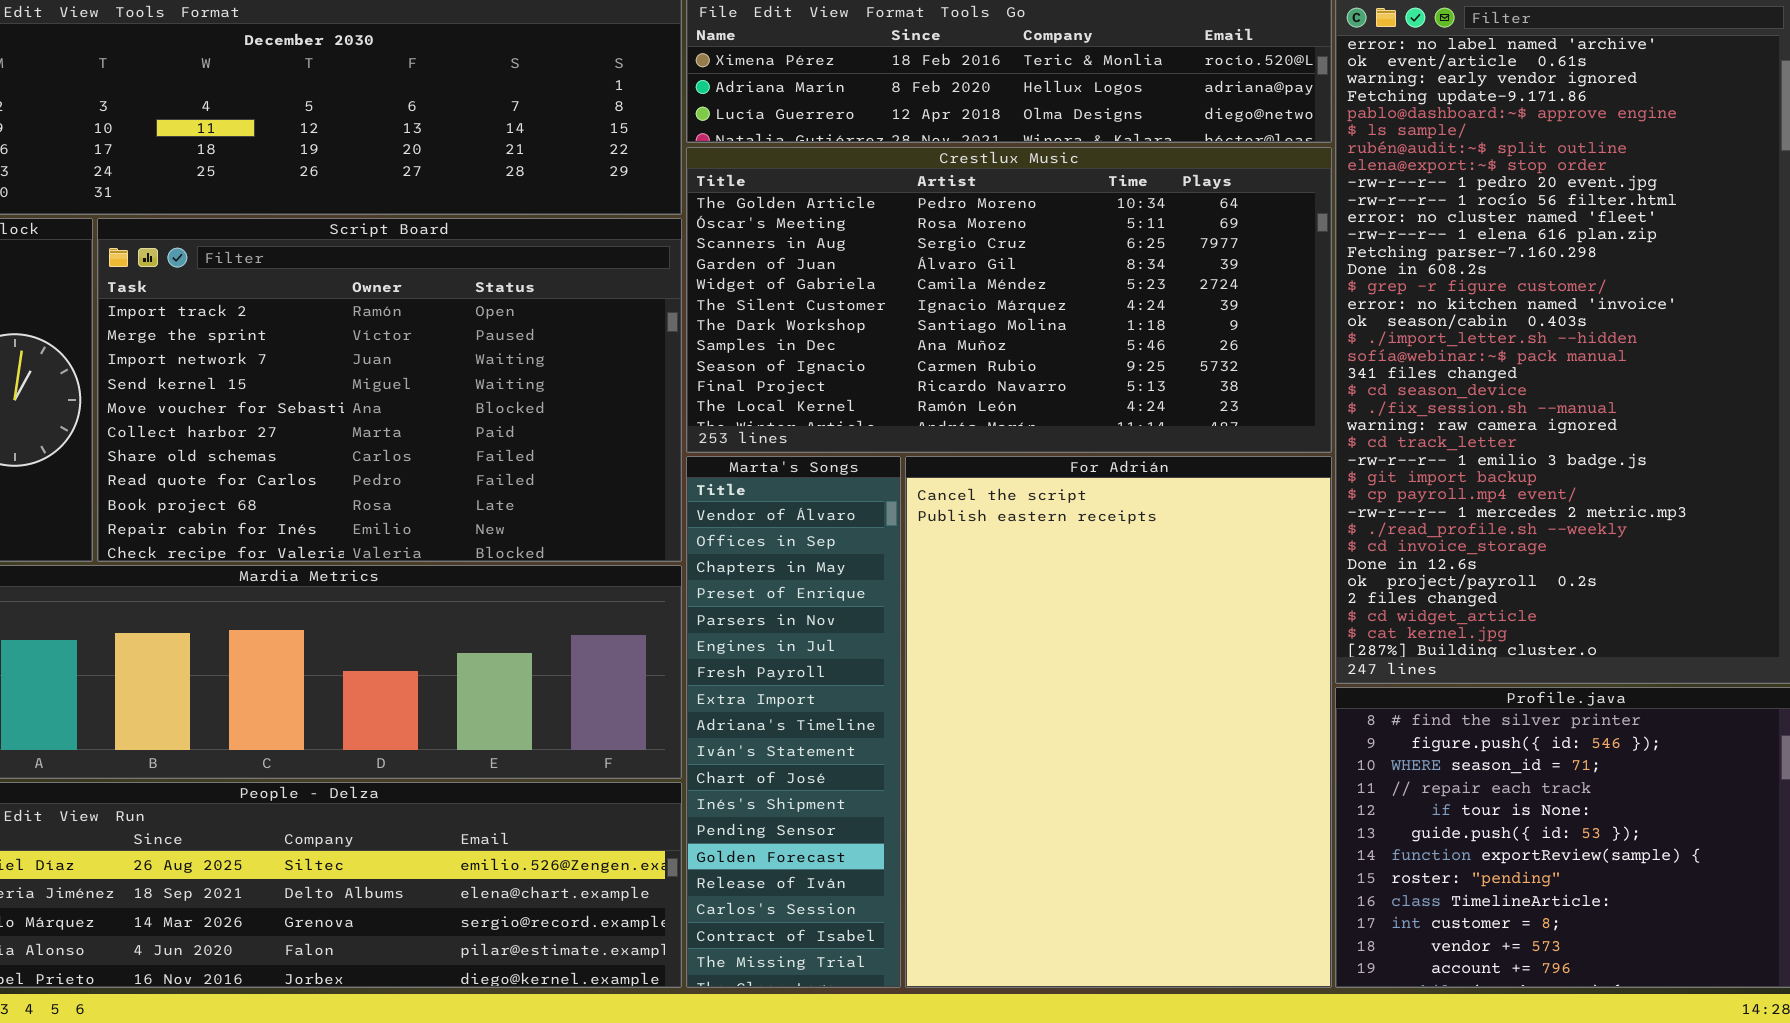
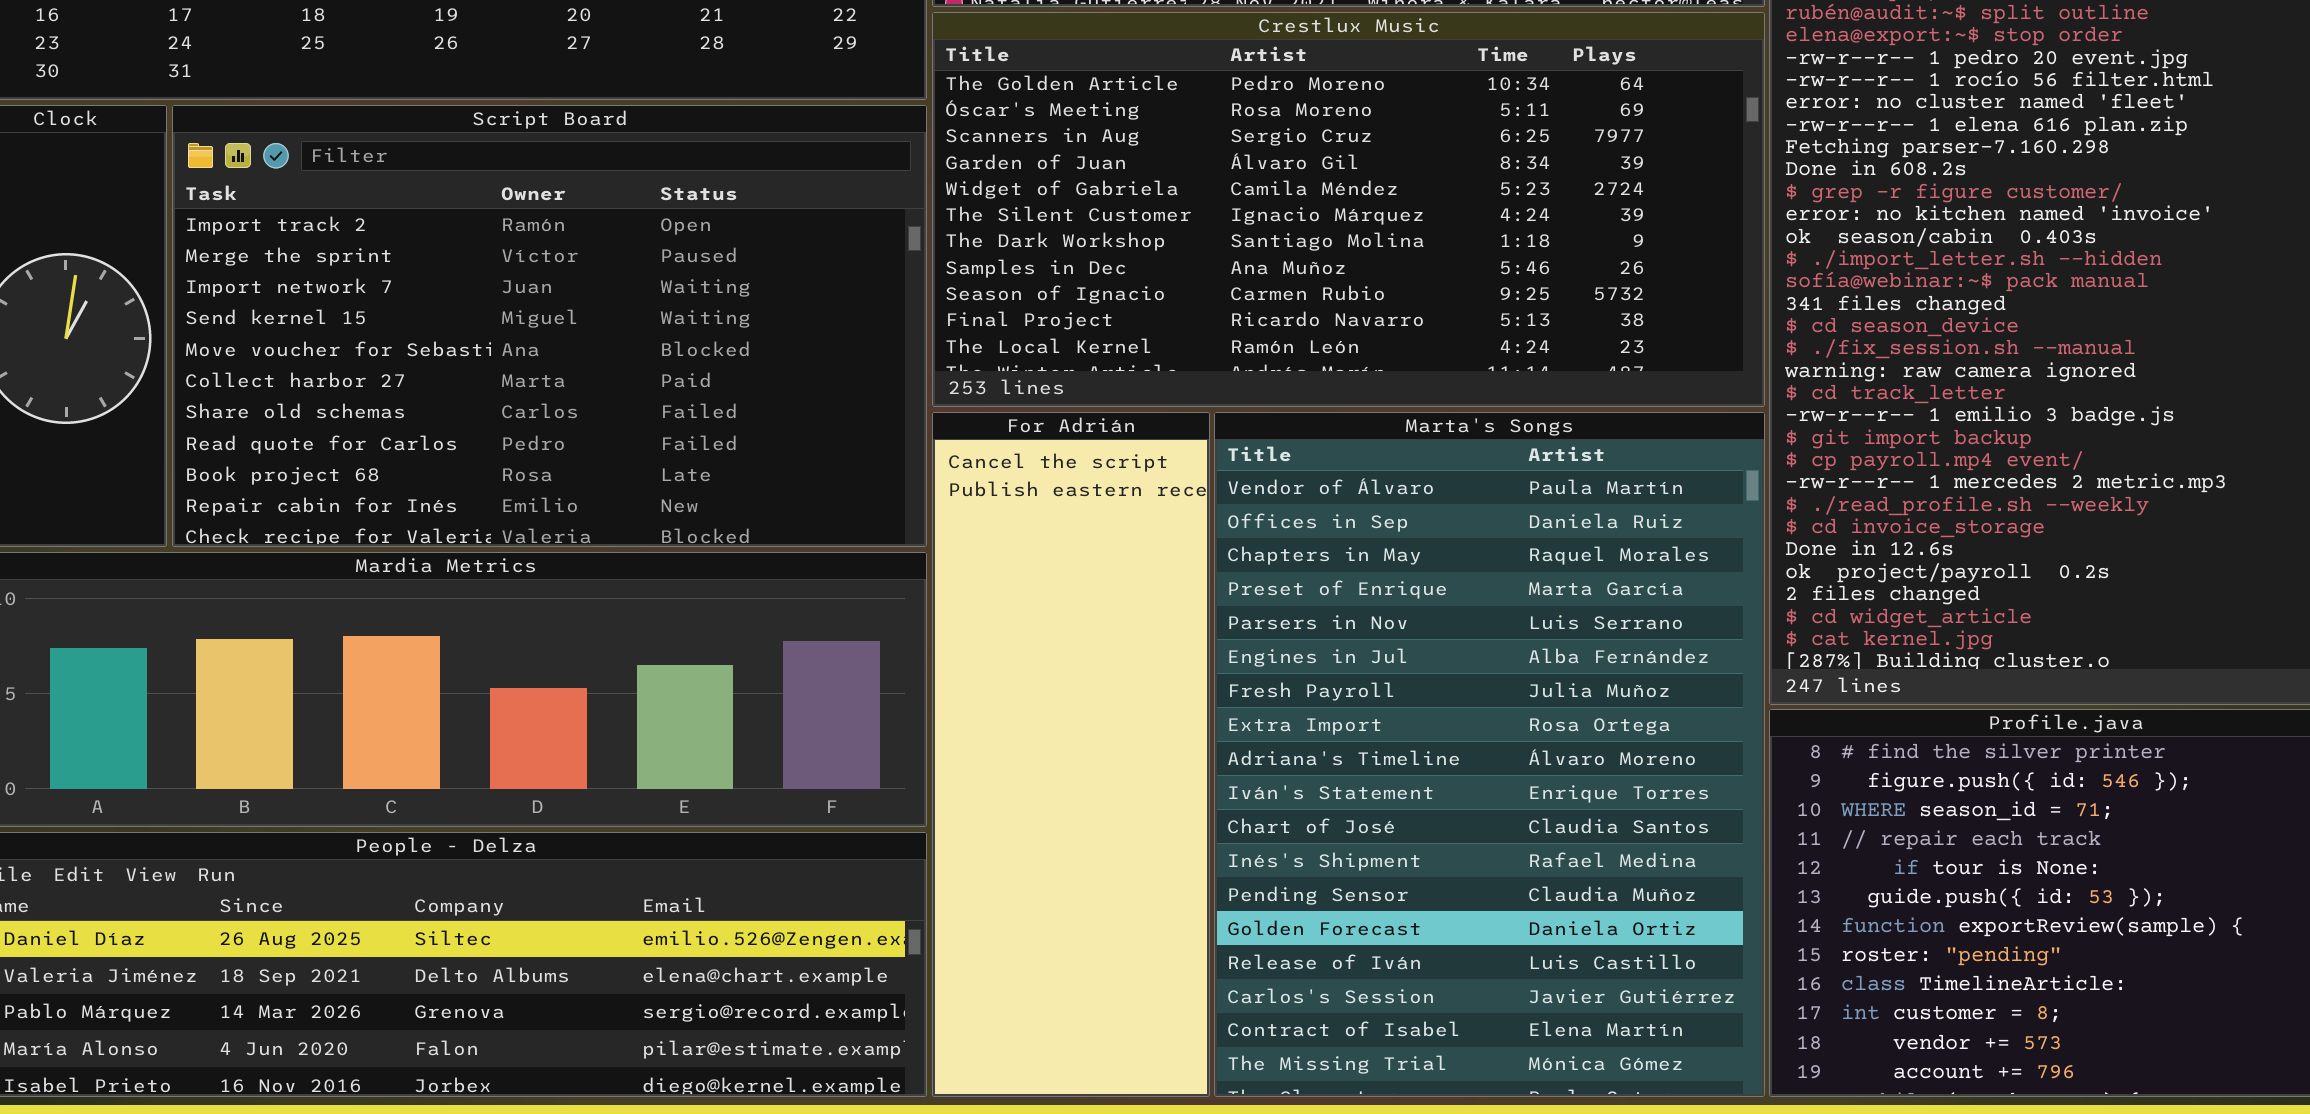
Marta's Songs: [686,456,901,988] -> [1214,412,1765,1097], moved, resized
For Adrián: [905,456,1332,988] -> [932,412,1210,1097], moved, resized

